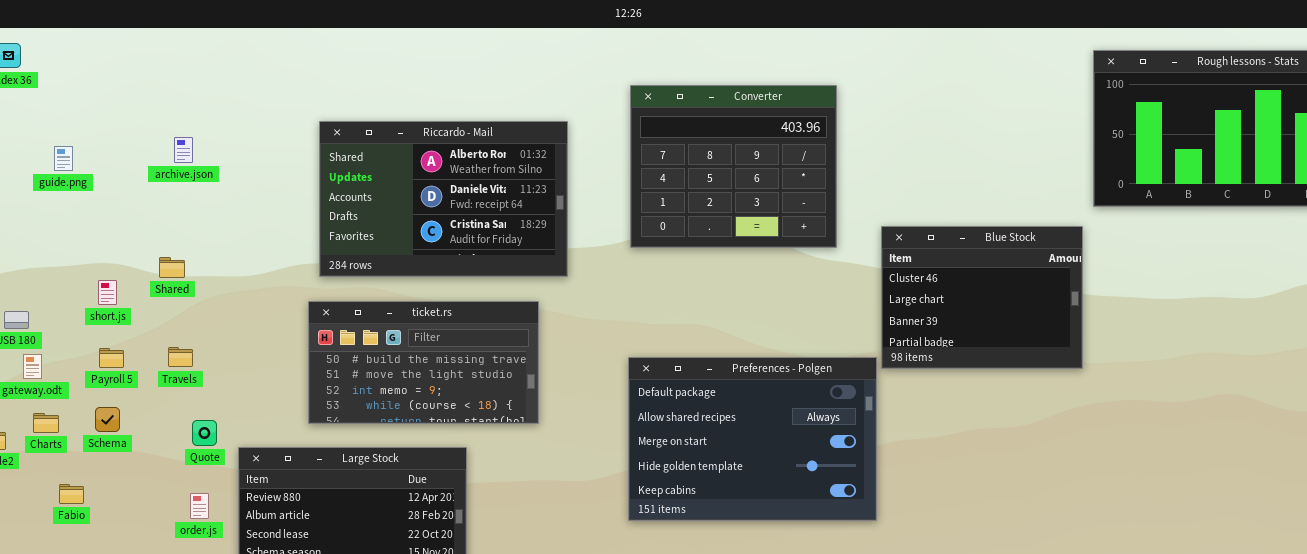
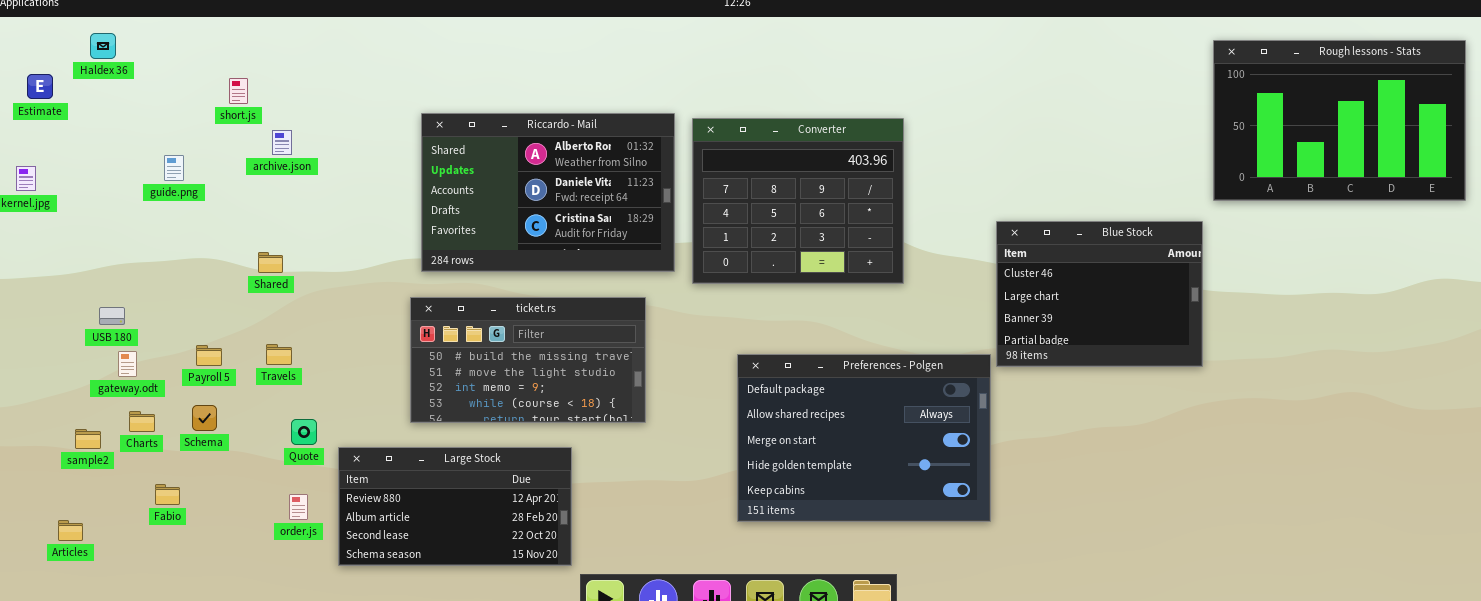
Converter: [630,85,837,248] -> [692,118,904,284], moved
guide.png: [54,146,73,171] -> [164,155,184,181], moved
short.js: [98,280,117,305] -> [229,78,248,104], moved

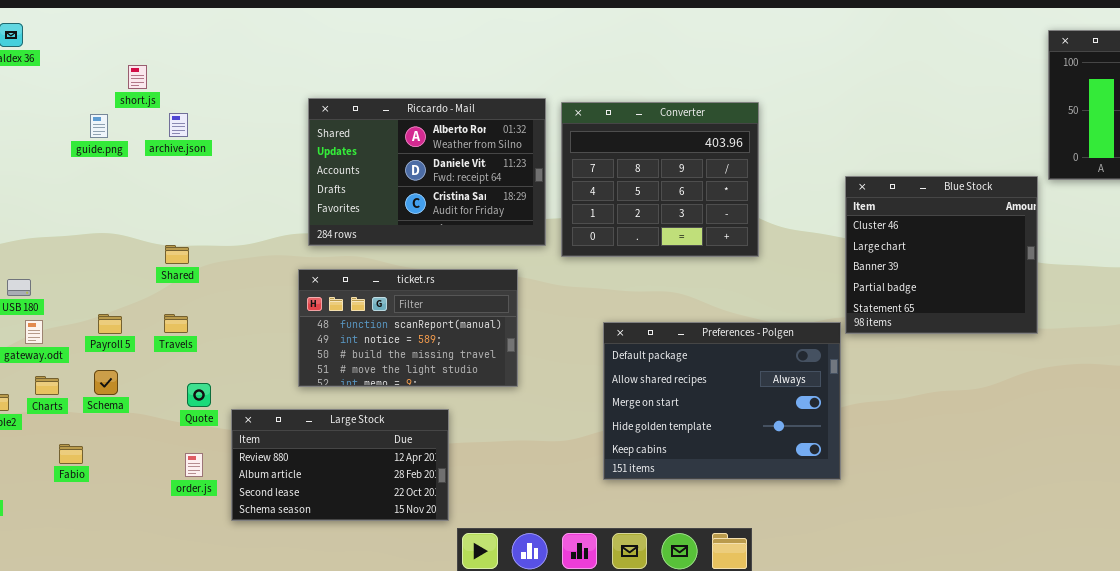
guide.png: [164,155,184,181] -> [90,114,108,138], moved
Blue Stock: [996,221,1203,367] -> [845,176,1038,334], resized
Shared: [258,252,283,273] -> [165,245,189,264], moved
ticket.rs: [410,297,646,423] -> [298,269,518,387], scrolled up 2 rows

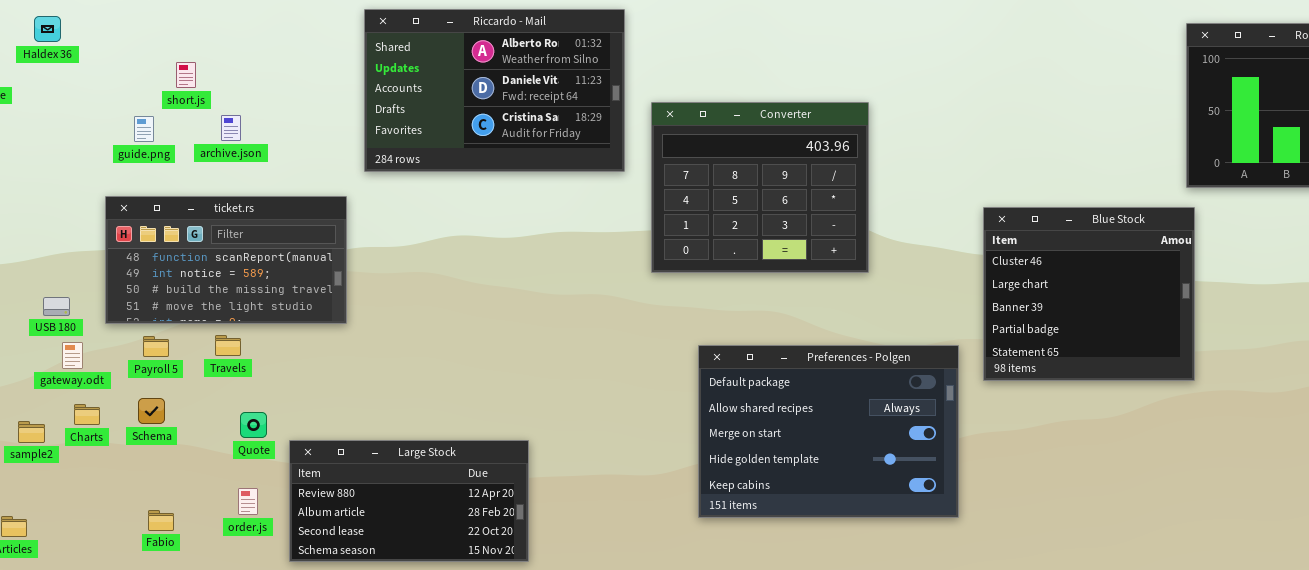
Riccardo - Mail: [308,98,546,246] -> [364,9,625,172], moved
Blue Stock: [845,176,1038,334] -> [983,207,1195,381], moved
ticket.rs: [298,269,518,387] -> [105,196,347,324], moved
Fabio: [59,444,83,464] -> [148,510,174,531], moved

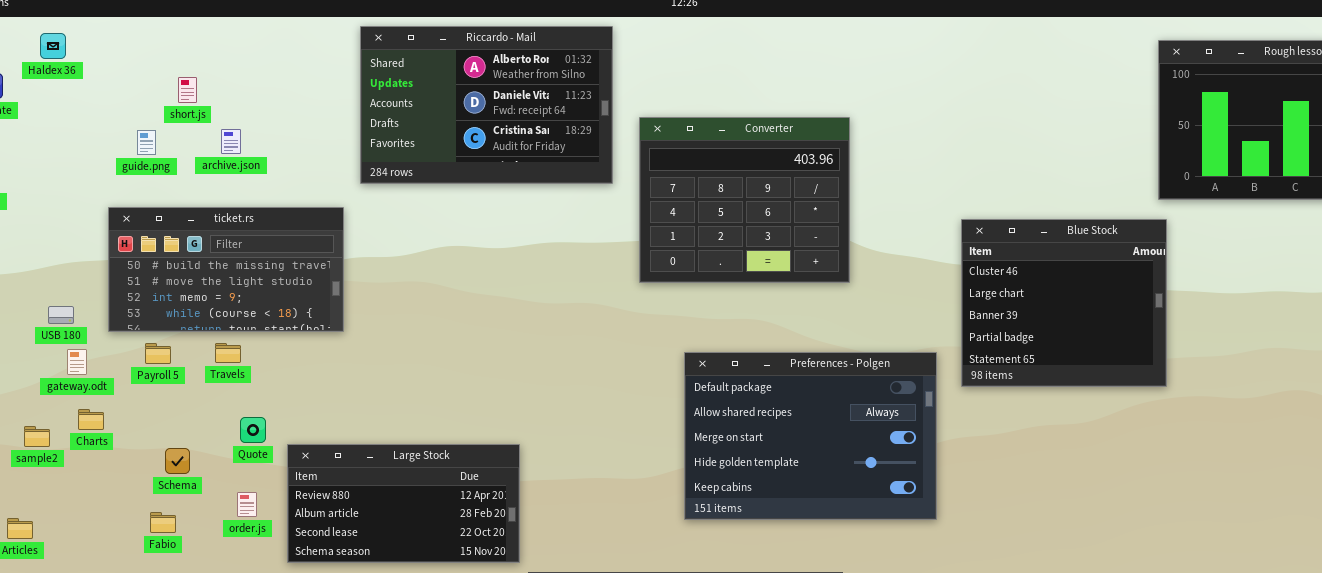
ticket.rs: [105,196,347,324] -> [108,207,344,332], scrolled down 2 rows
Schema: [138,398,165,424] -> [165,448,190,474], moved

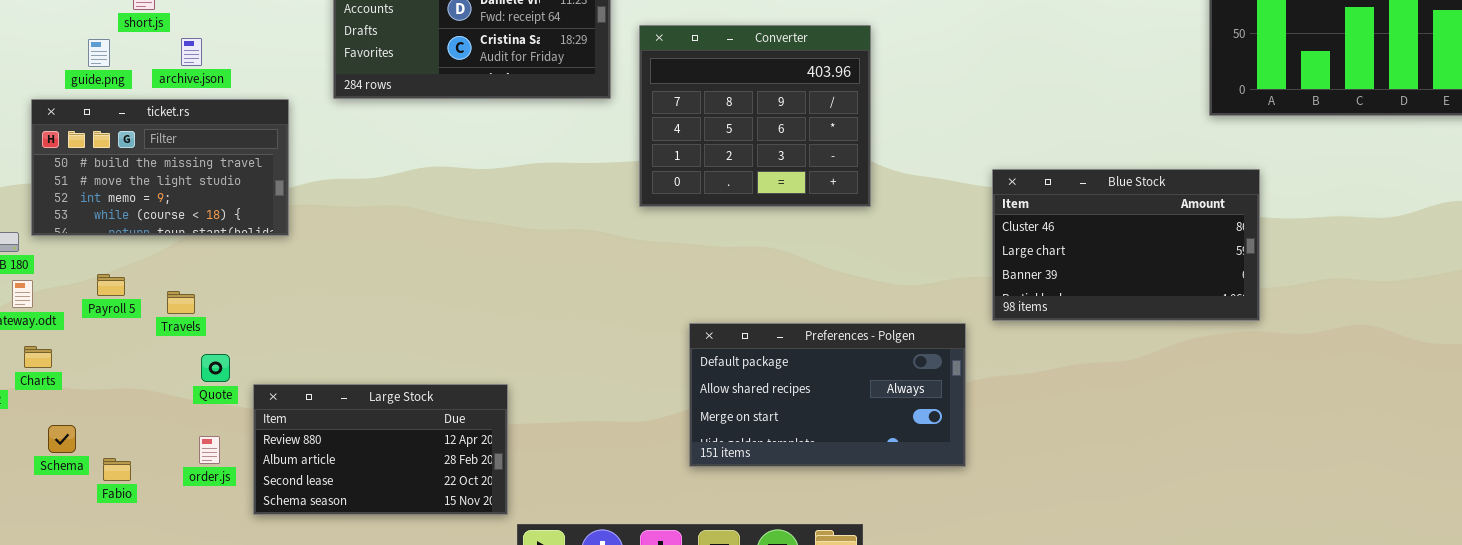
ticket.rs: [108,207,344,332] -> [31,99,289,236], moved
Blue Stock: [961,219,1167,387] -> [992,169,1260,321], resized
Travels: [215,343,241,363] -> [167,291,195,314], moved
Preferences - Polgen: [684,352,937,520] -> [689,323,966,467], resized
Schema: [165,448,190,474] -> [48,425,76,453], moved

